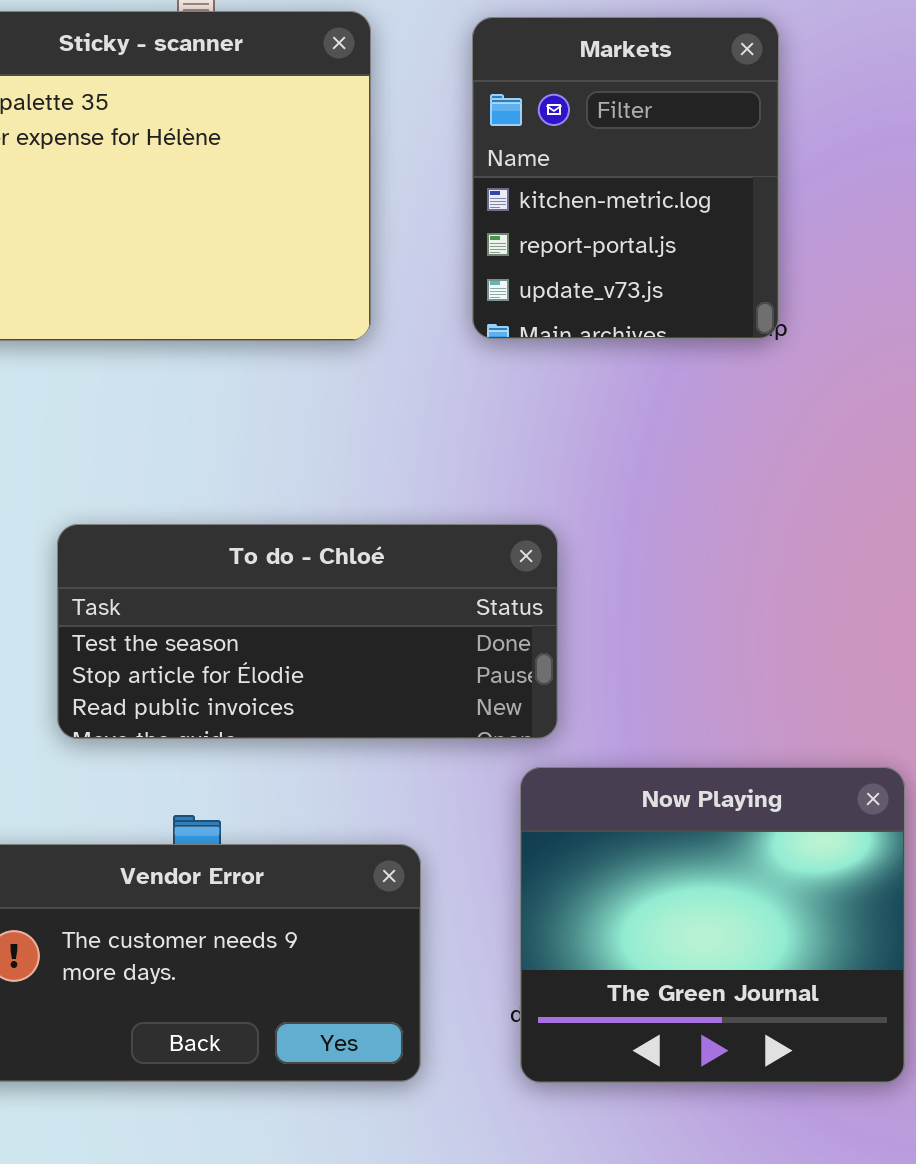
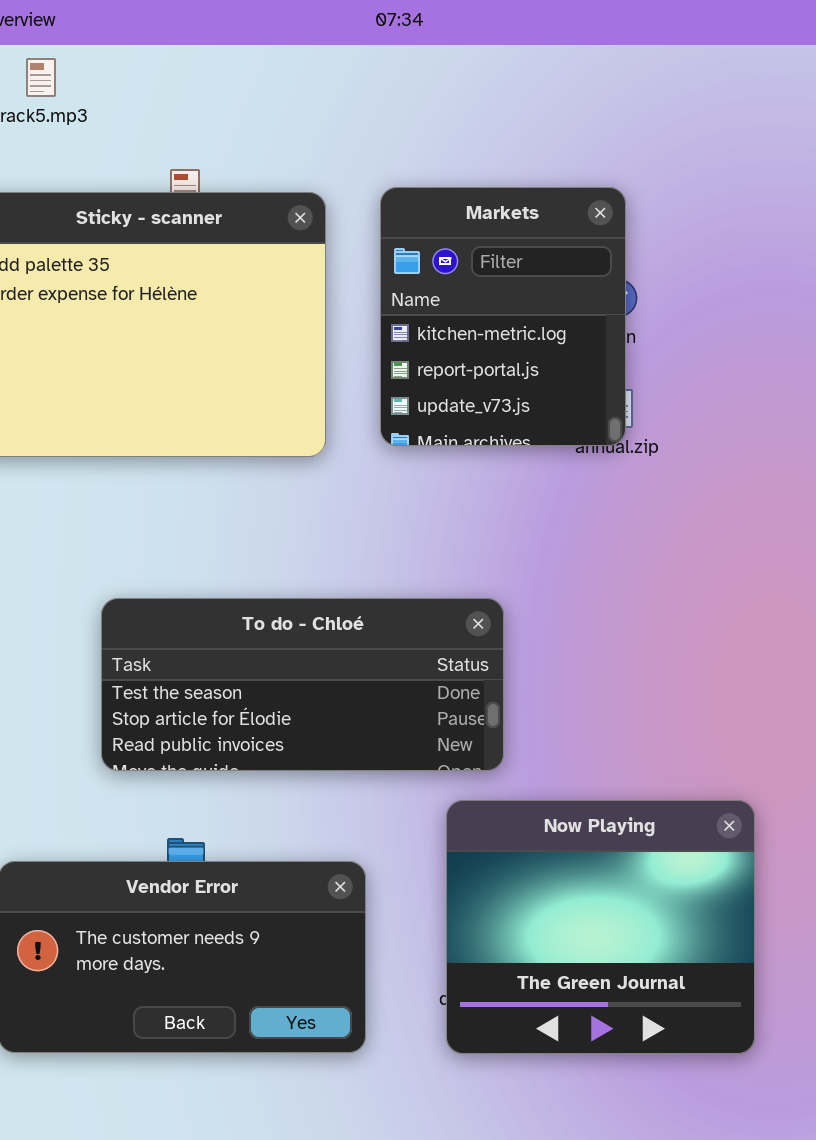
Markets: [472,17,779,339] -> [380,187,626,446], moved
To do - Chloé: [57,524,558,739] -> [101,598,504,771], moved

